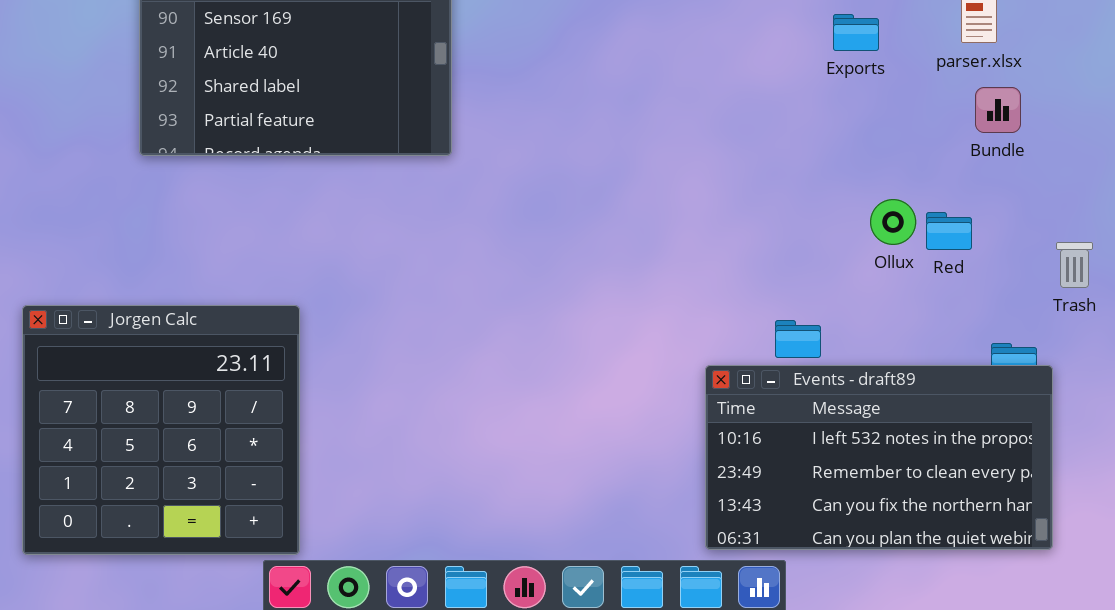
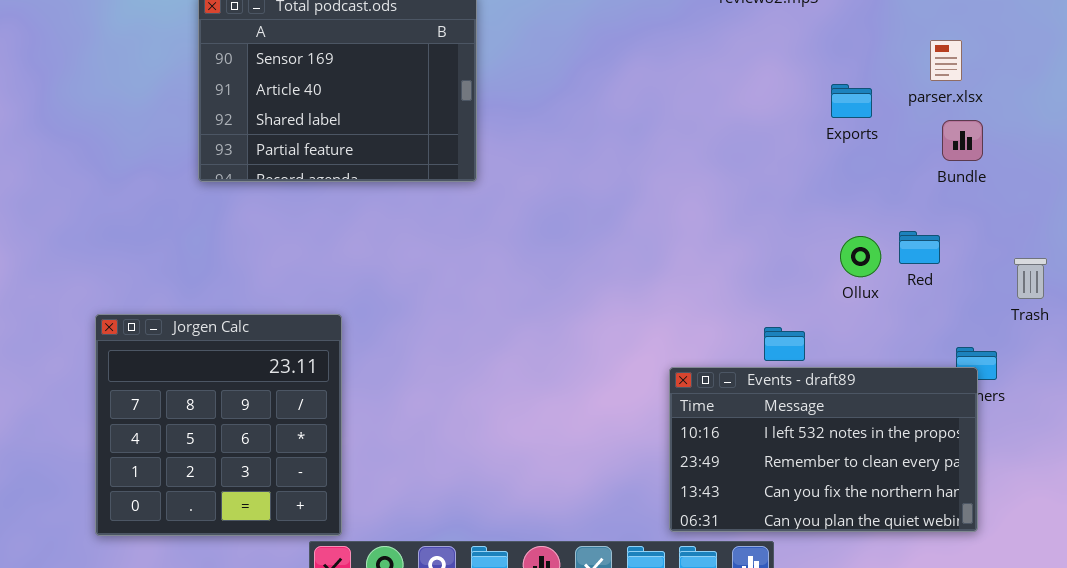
Exports: [833,14,879,51] -> [831,84,872,118], moved
Ollux: [870,199,916,245] -> [840,236,881,277], moved
Events - draft89: [705,365,1053,550] -> [669,367,978,532], moved

